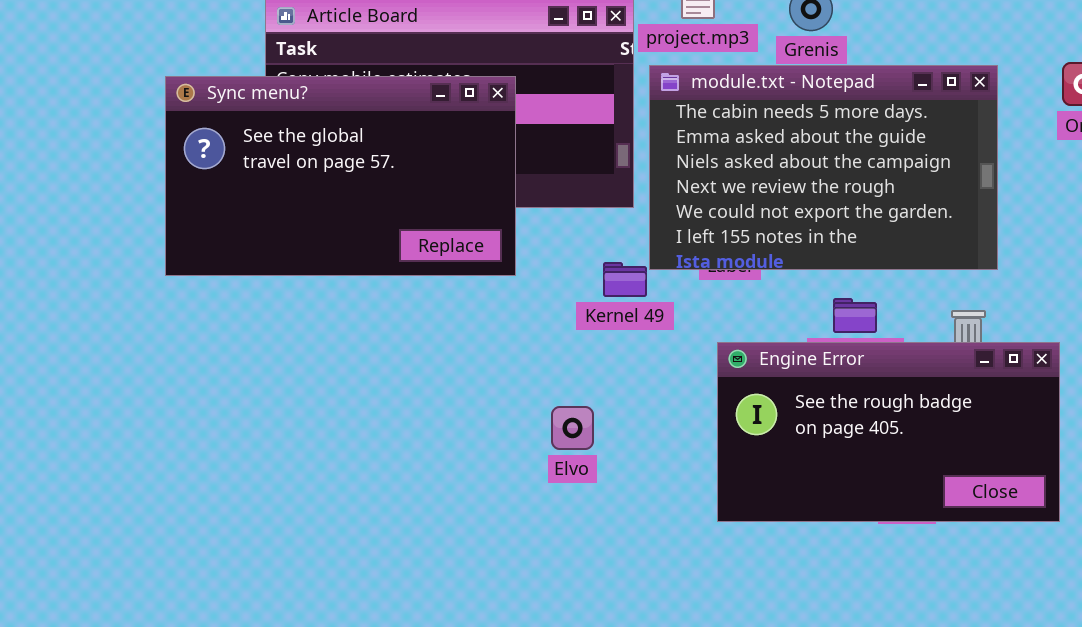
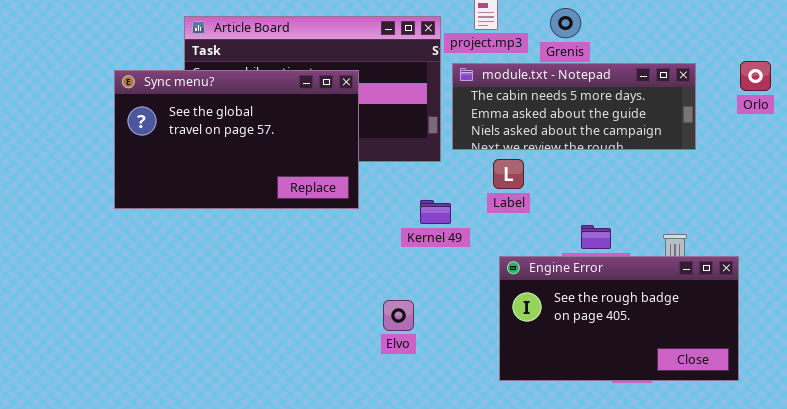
module.txt - Notepad: [649,65,998,270] -> [452,63,696,150], resized

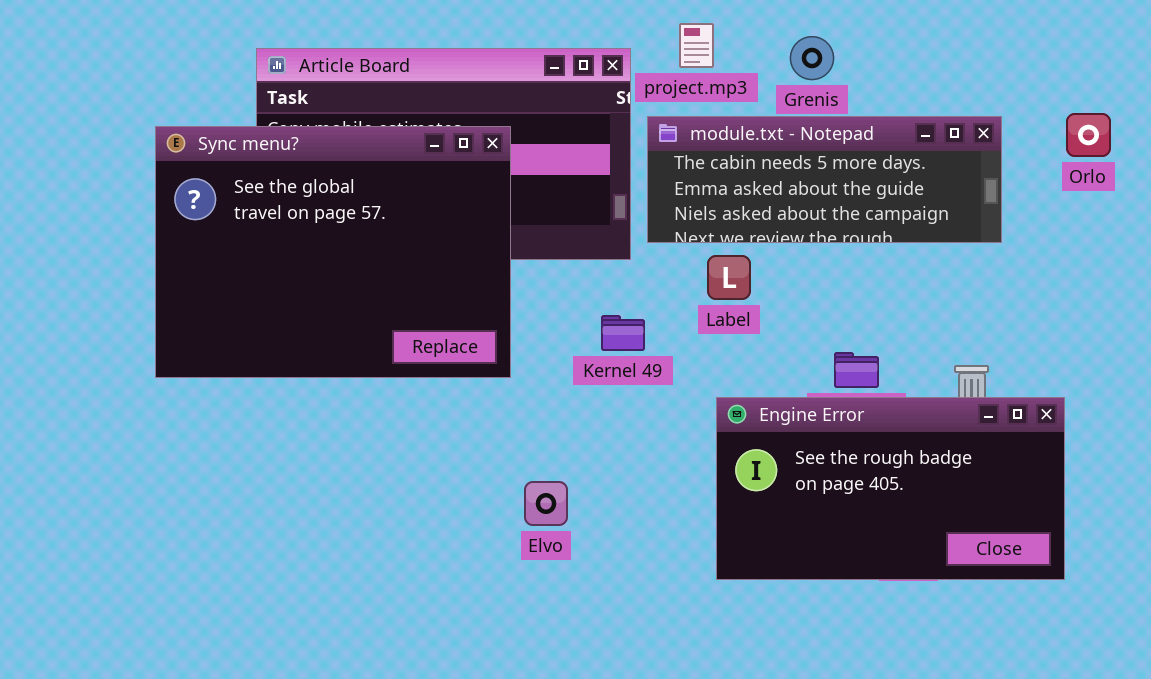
Sync menu?: [114,70,359,209] -> [155,126,511,378], resized
Elvo: [383,300,414,331] -> [524,481,568,526], moved

